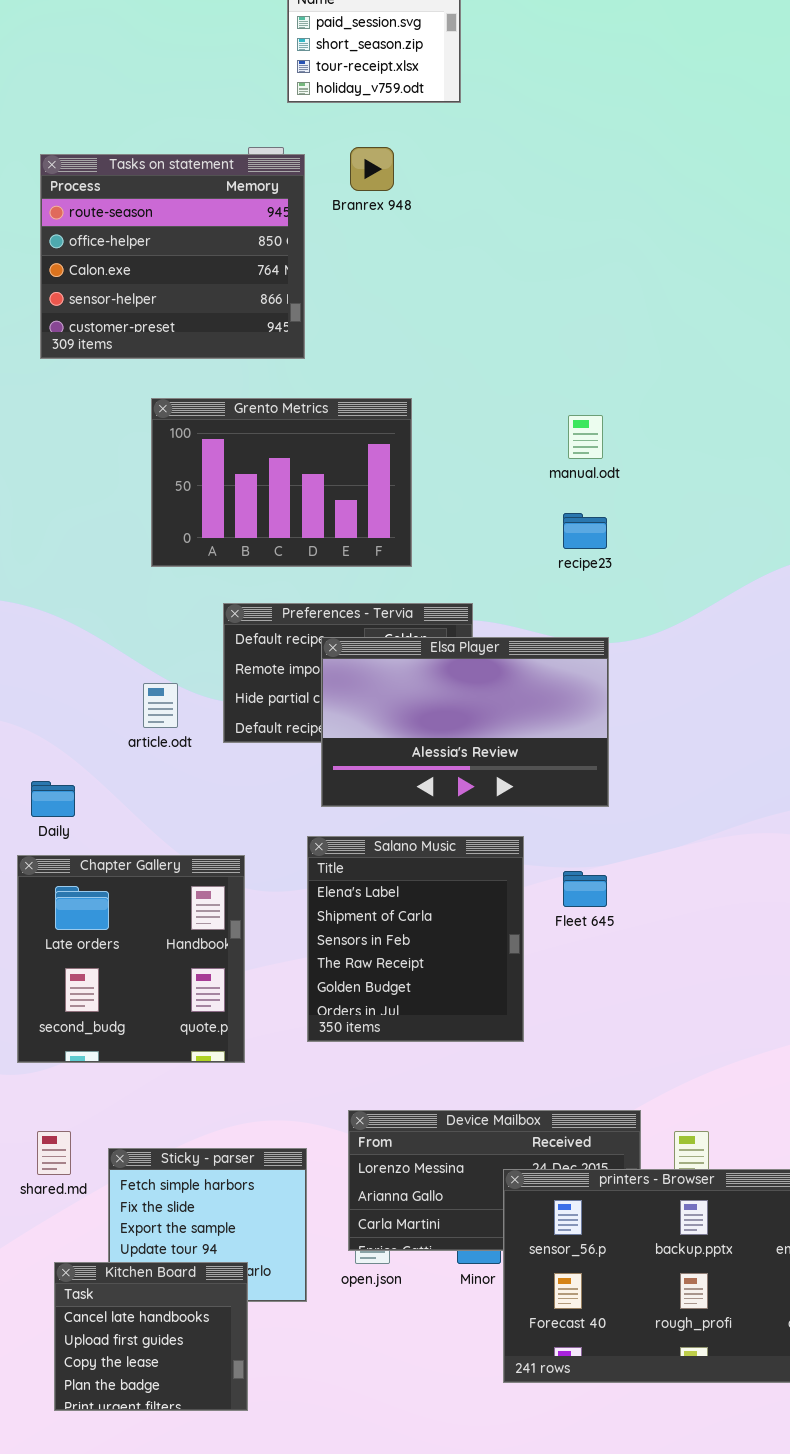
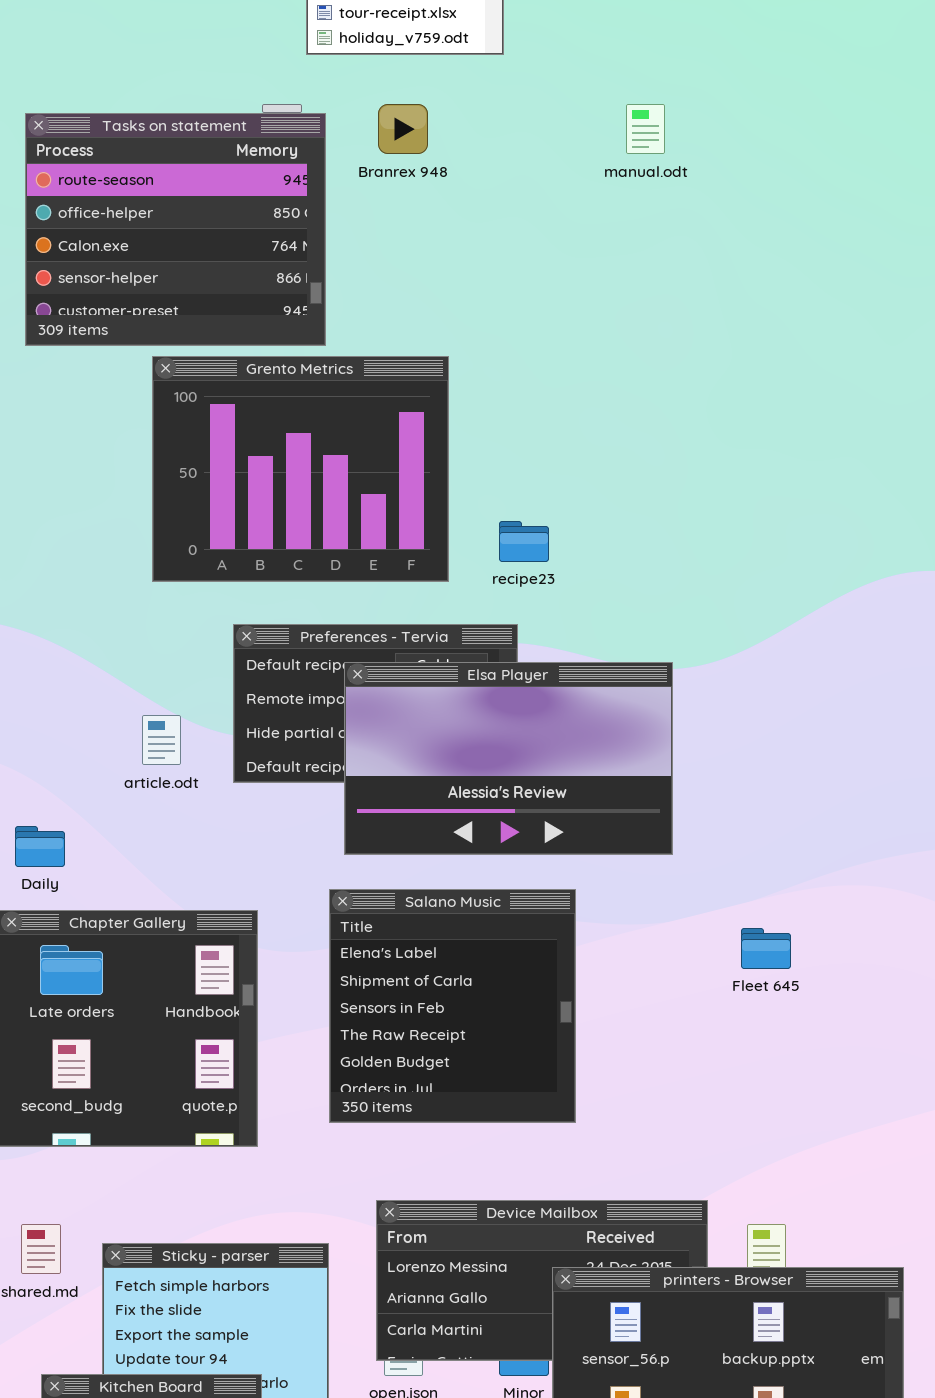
Grento Metrics: [151,398,412,567] -> [152,356,449,582], resized
manual.odt: [568,415,603,459] -> [626,104,665,154], moved
recipe23: [563,513,607,549] -> [499,521,549,562], moved
Fleet 645: [563,871,607,907] -> [741,928,791,969], moved

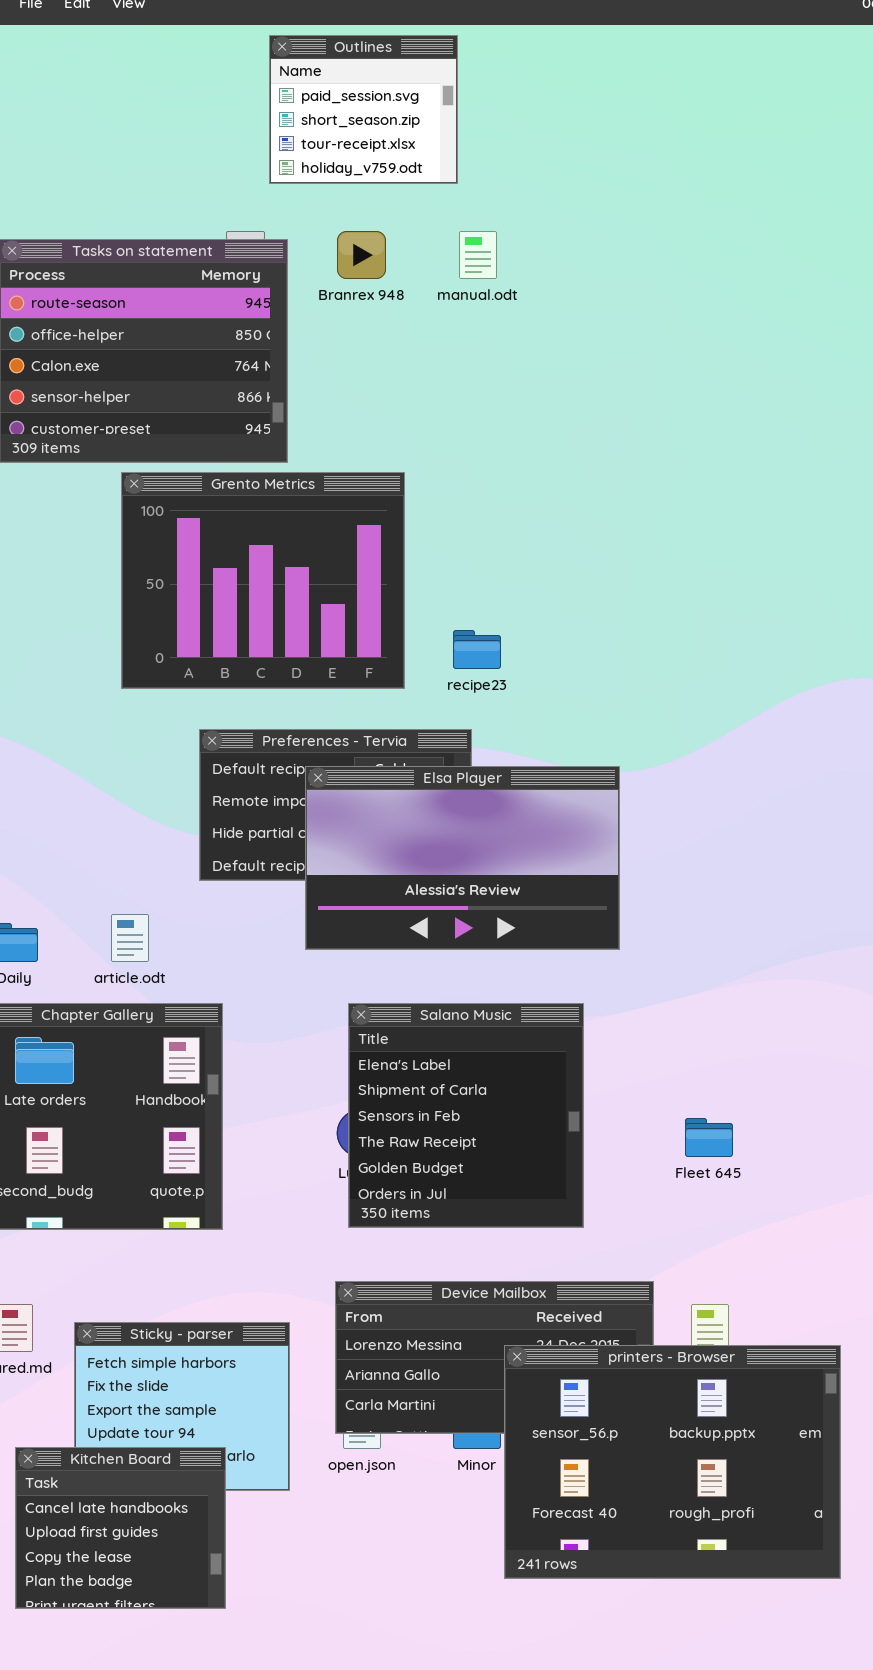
manual.odt: [626,104,665,154] -> [459,231,497,279], moved
article.odt: [142,715,181,765] -> [111,914,149,962], moved
Salano Music: [329,889,576,1123] -> [348,1003,584,1228], moved
Fleet 645: [741,928,791,969] -> [685,1118,733,1157], moved

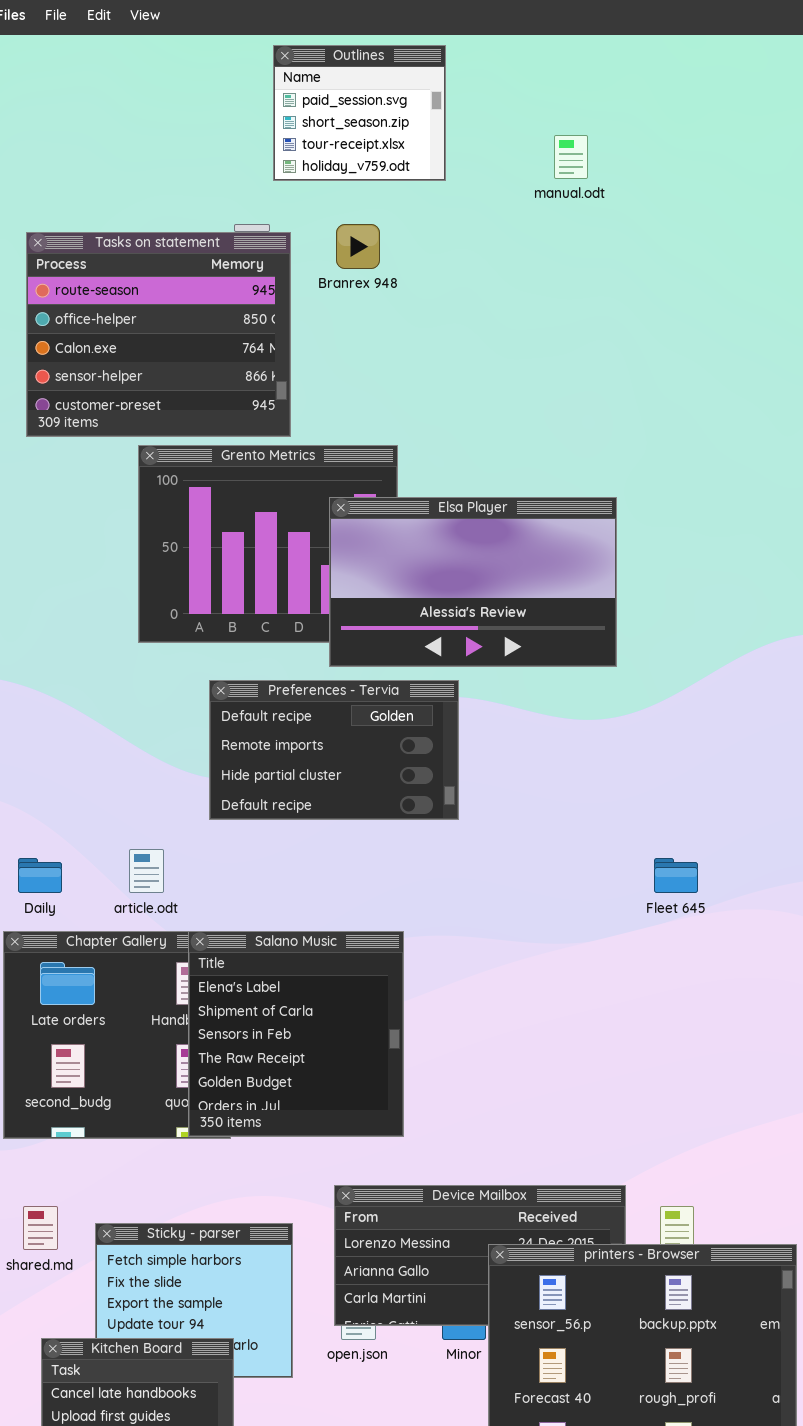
manual.odt: [459,231,497,279] -> [554,135,588,179], moved
Elsa Player: [305,766,620,950] -> [329,497,617,667], moved
Salano Music: [348,1003,584,1228] -> [188,931,404,1137], moved
Fleet 645: [685,1118,733,1157] -> [654,858,698,893], moved

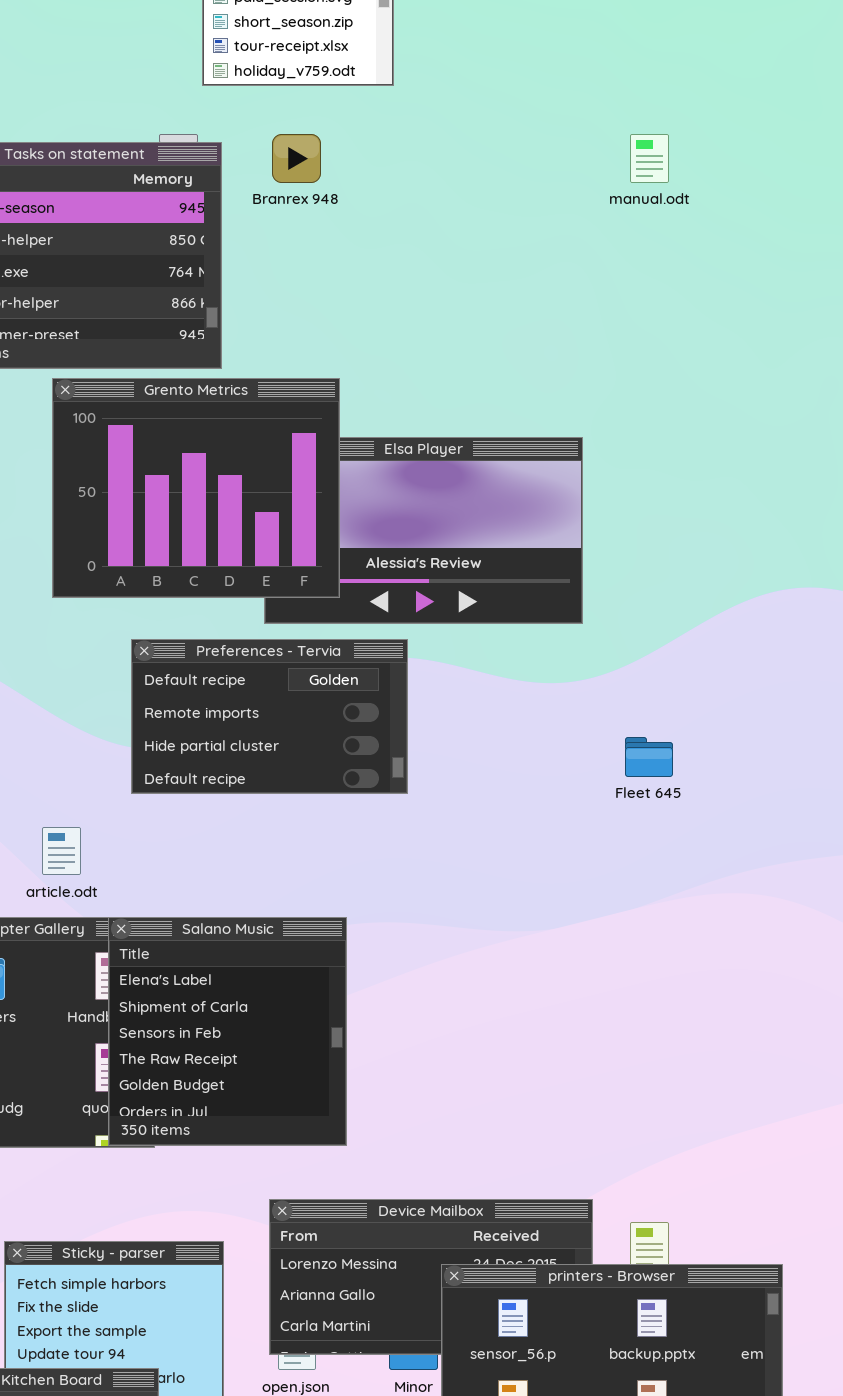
manual.odt: [554,135,588,179] -> [630,134,669,183], moved
Grento Metrics: [138,445,398,643] -> [52,378,340,598], raised
Fleet 645: [654,858,698,893] -> [625,737,673,777], moved

